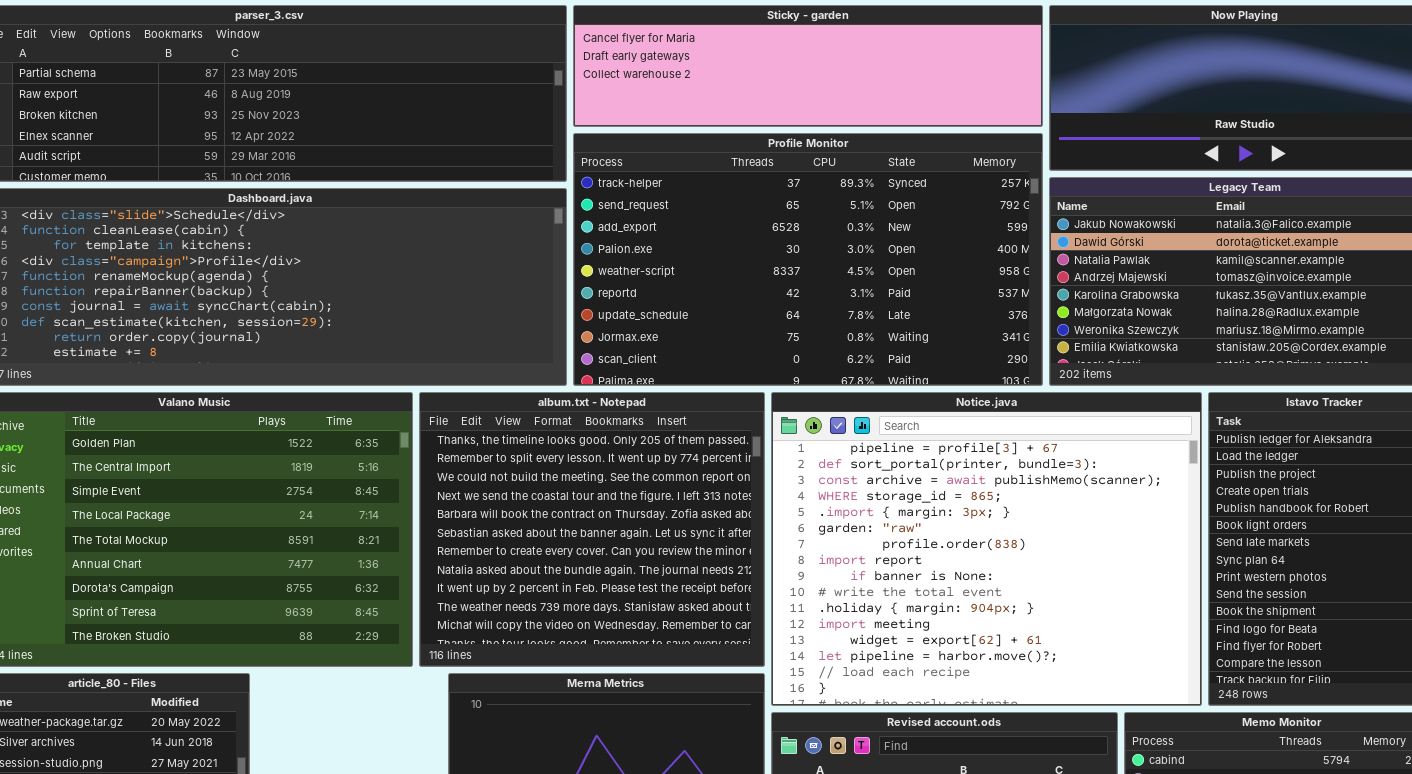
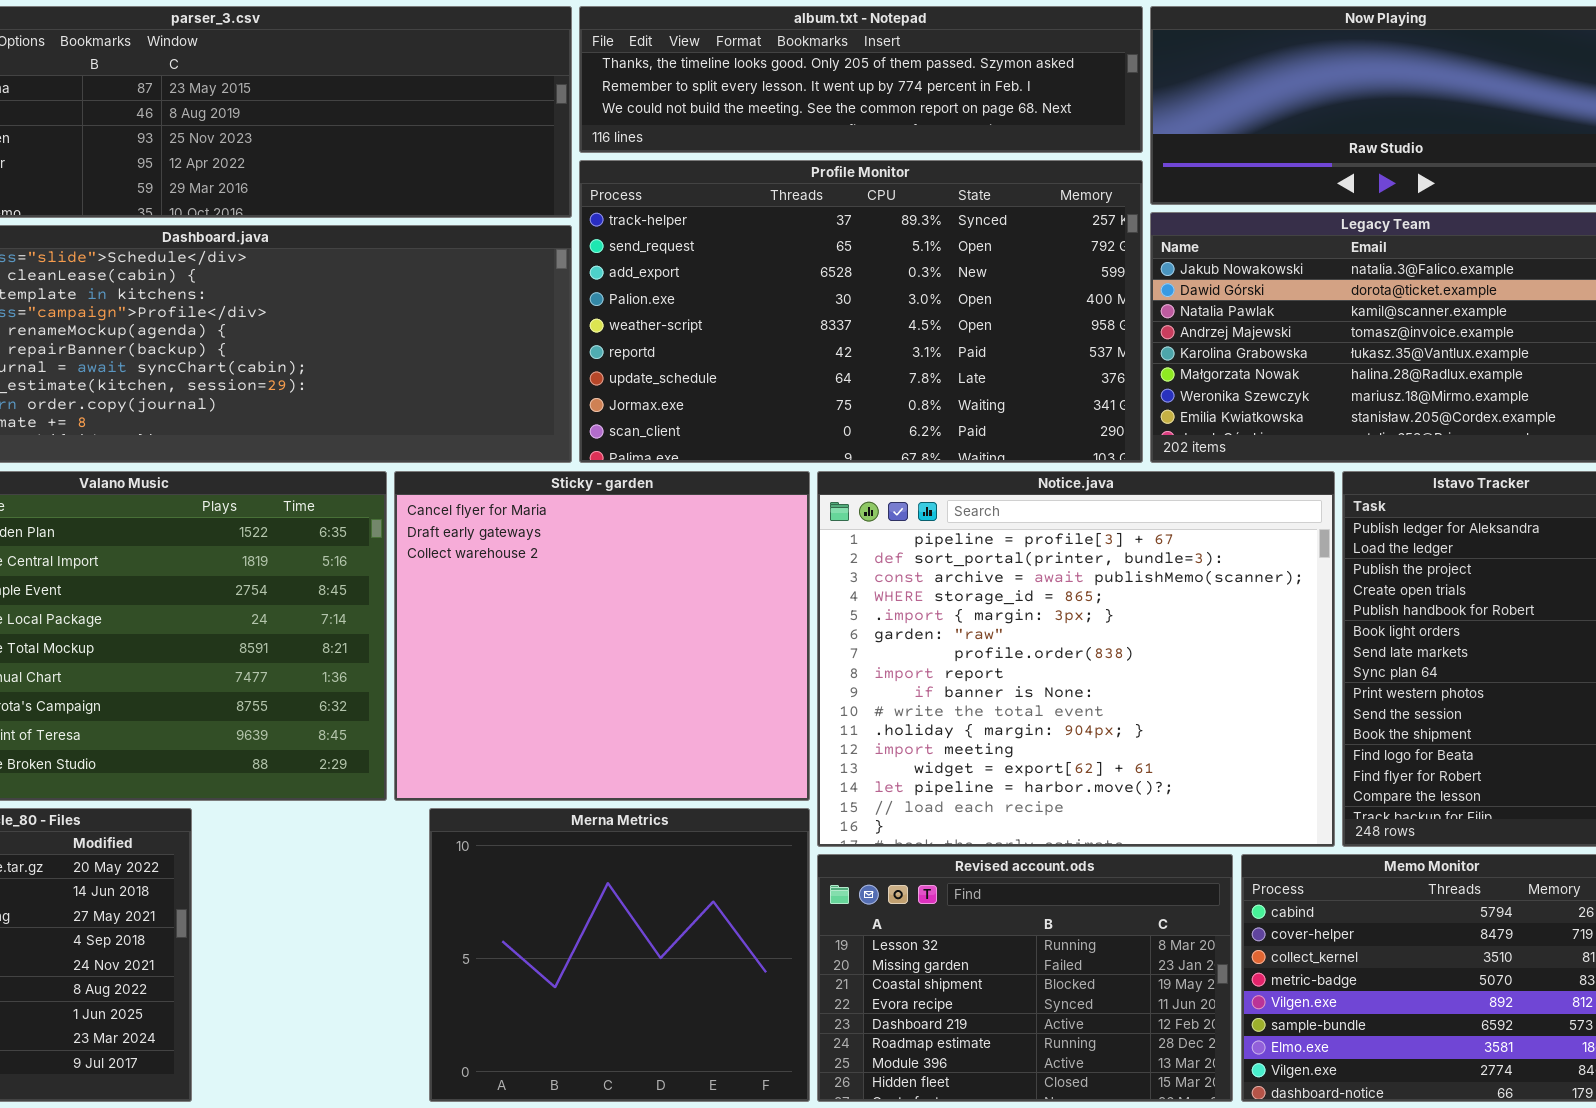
Sticky - garden: [573,5,1043,127] -> [394,471,810,801], moved, resized
album.txt - Notepad: [419,392,765,667] -> [579,6,1143,153], moved, resized

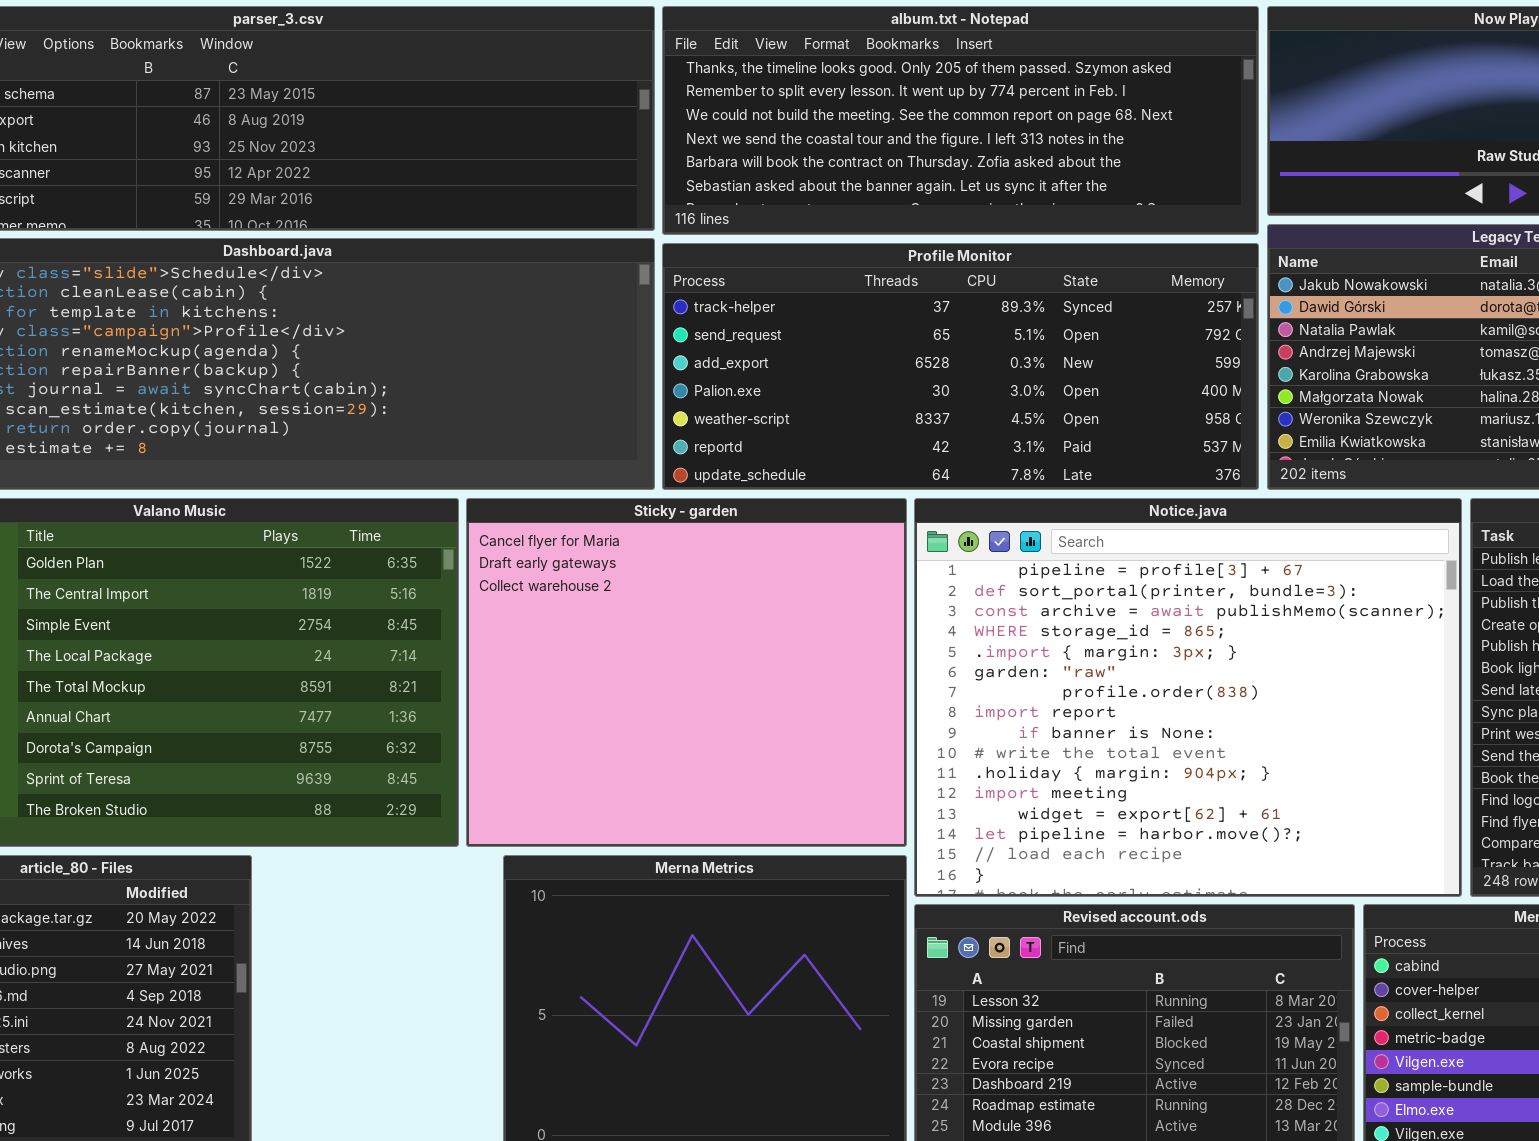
album.txt - Notepad: [579,6,1143,153] -> [662,6,1259,235], resized
Profile Monitor: [579,160,1143,463] -> [662,243,1259,490], resized

